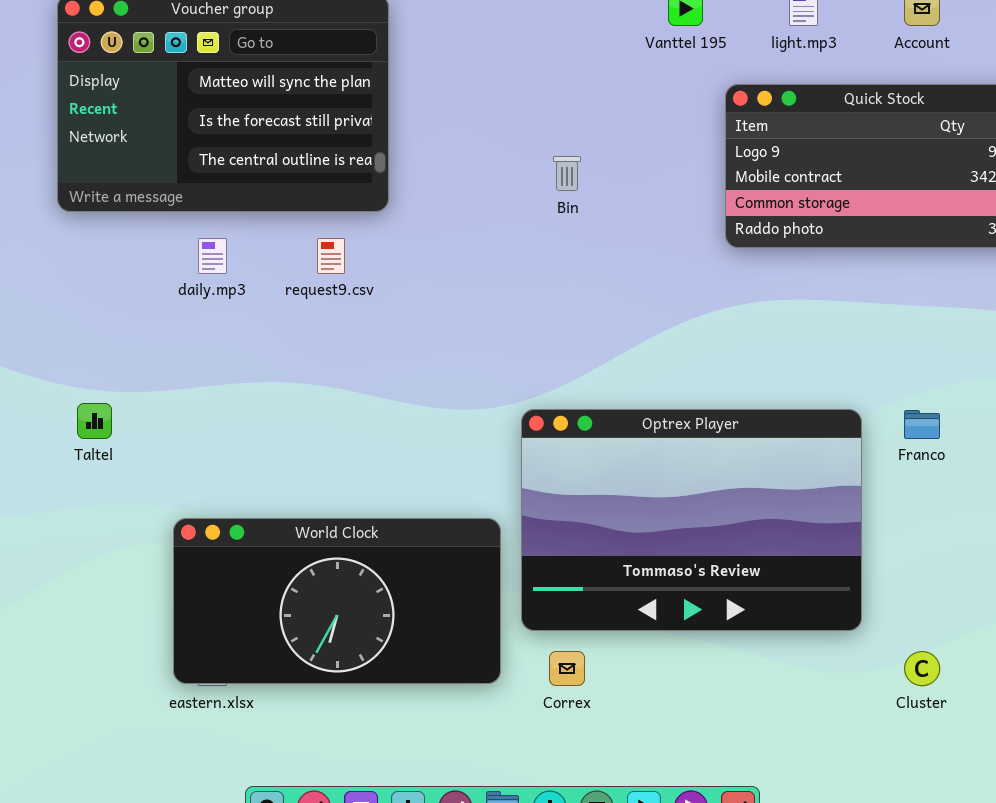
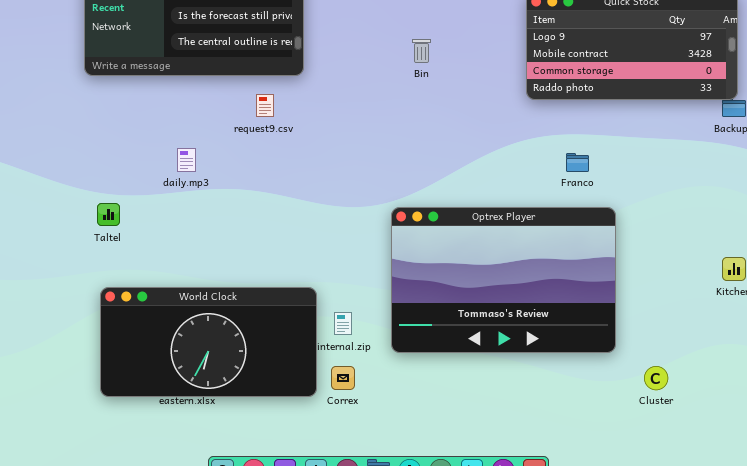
daily.mp3: [198,238,227,274] -> [177,148,196,172], moved
Franco: [904,410,940,439] -> [566,153,589,172], moved
World Clock: [173,518,501,684] -> [100,287,317,397], moved
Correx: [549,651,585,686] -> [331,366,355,390], moved

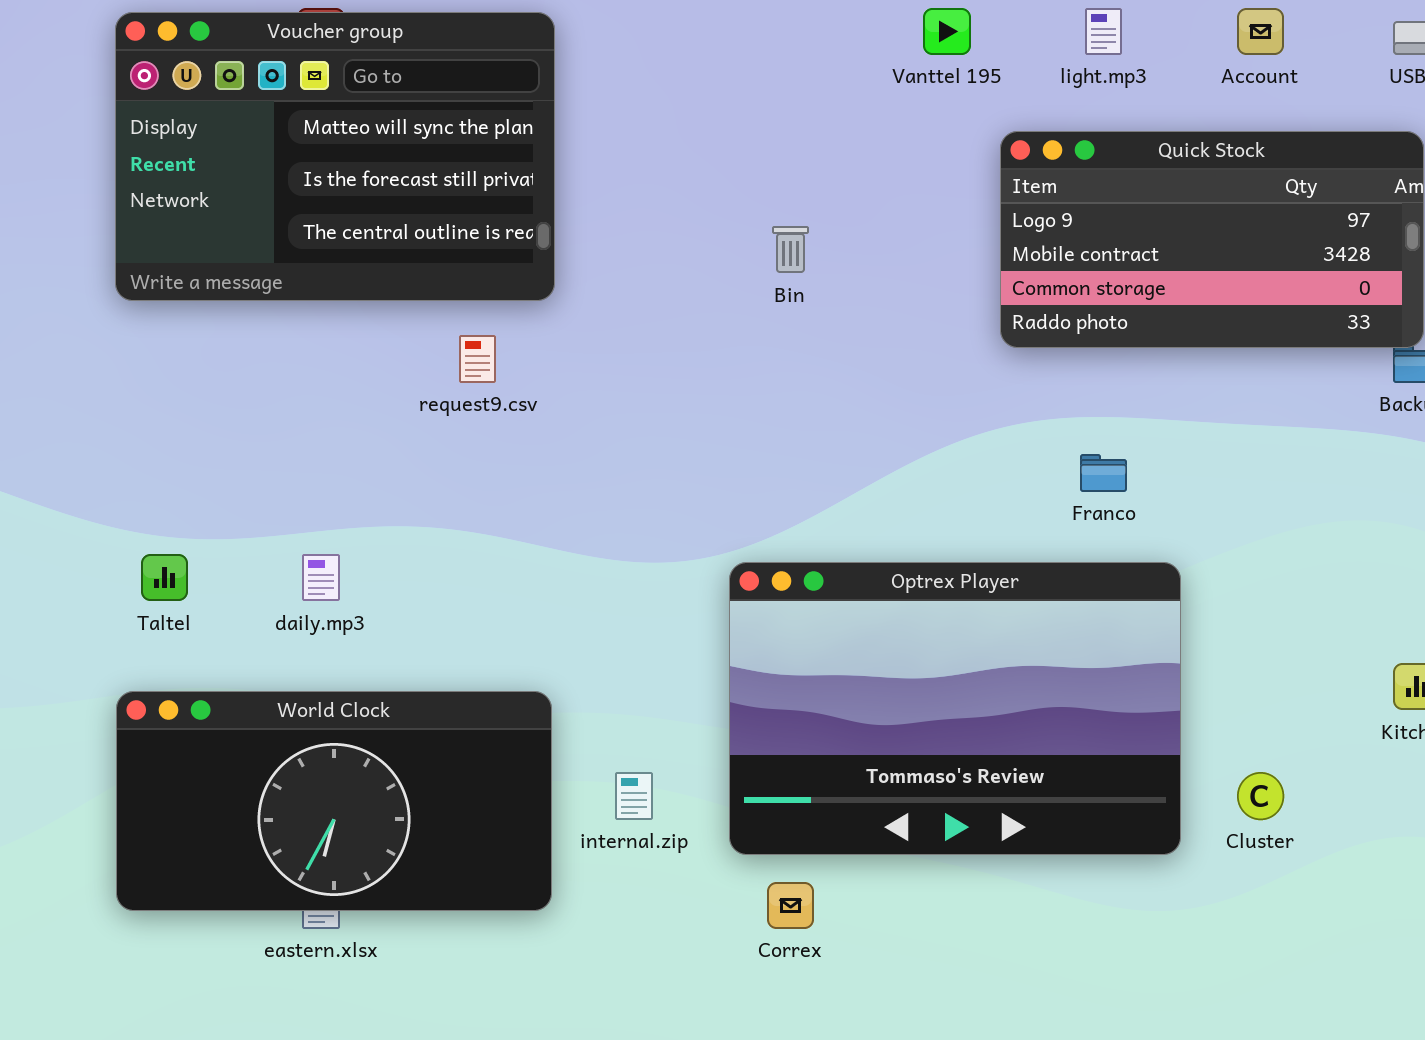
daily.mp3: [177,148,196,172] -> [302,554,340,601], moved
World Clock: [100,287,317,397] -> [116,691,552,911], moved
Correx: [331,366,355,390] -> [767,882,814,929], moved
Cluster: [644,366,668,390] -> [1237,772,1284,820], moved

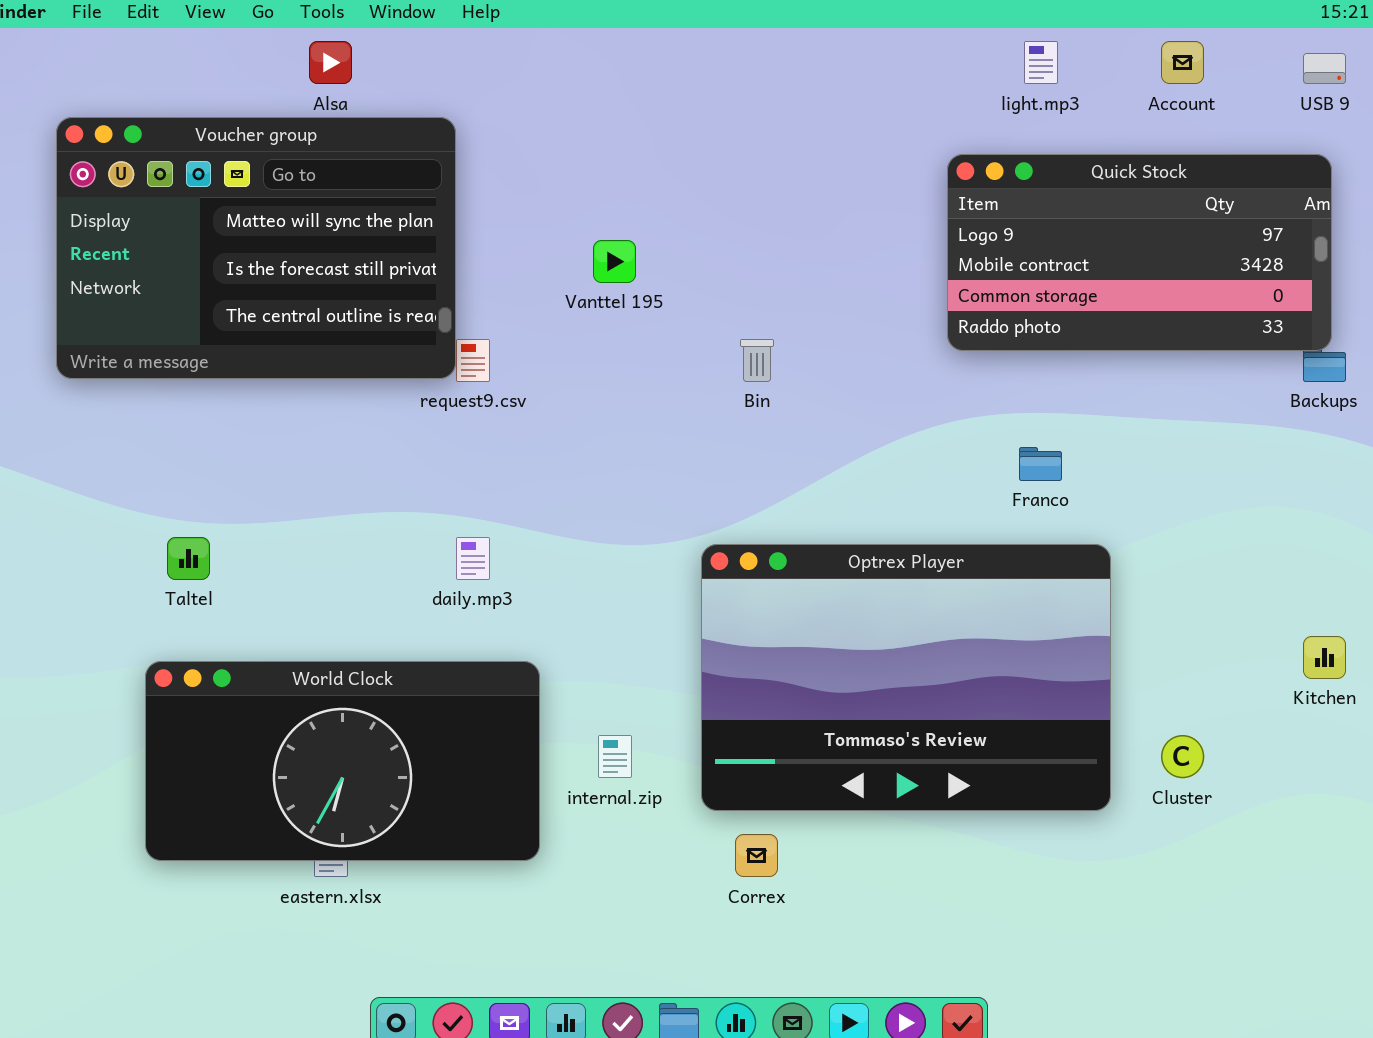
Vanttel 195: [923,8,971,55] -> [593,240,636,283], moved
Voucher group: [115,12,555,301] -> [56,117,456,379], moved
Bin: [772,226,809,273] -> [740,339,774,382], moved
daily.mp3: [302,554,340,601] -> [456,537,490,580], moved

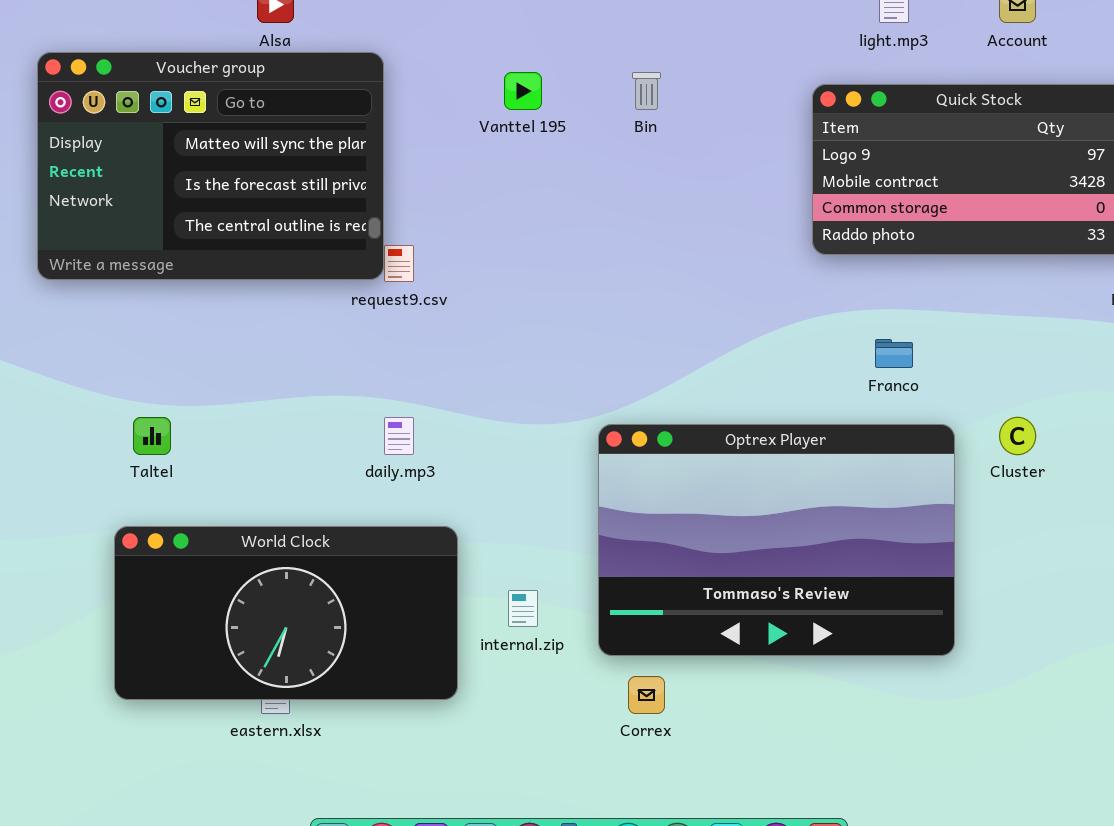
Vanttel 195: [593,240,636,283] -> [504,72,542,110], moved
Bin: [740,339,774,382] -> [632,72,661,110], moved
Cluster: [1161,735,1204,778] -> [999,417,1036,455], moved

